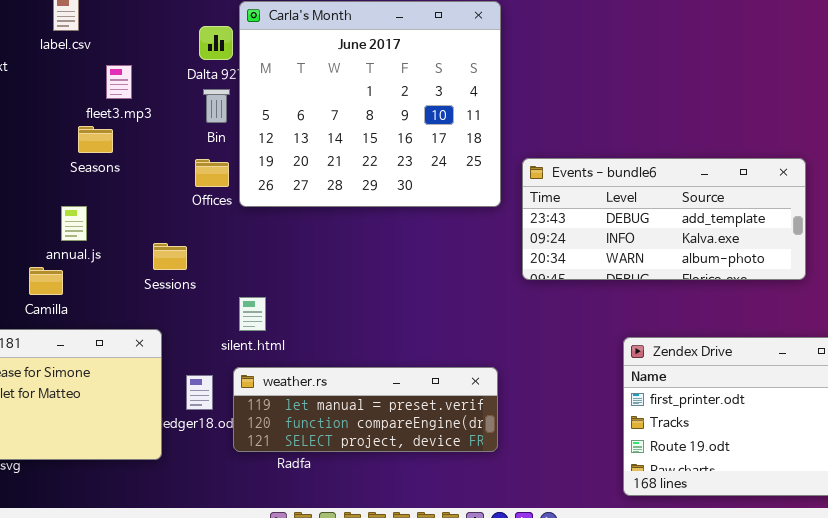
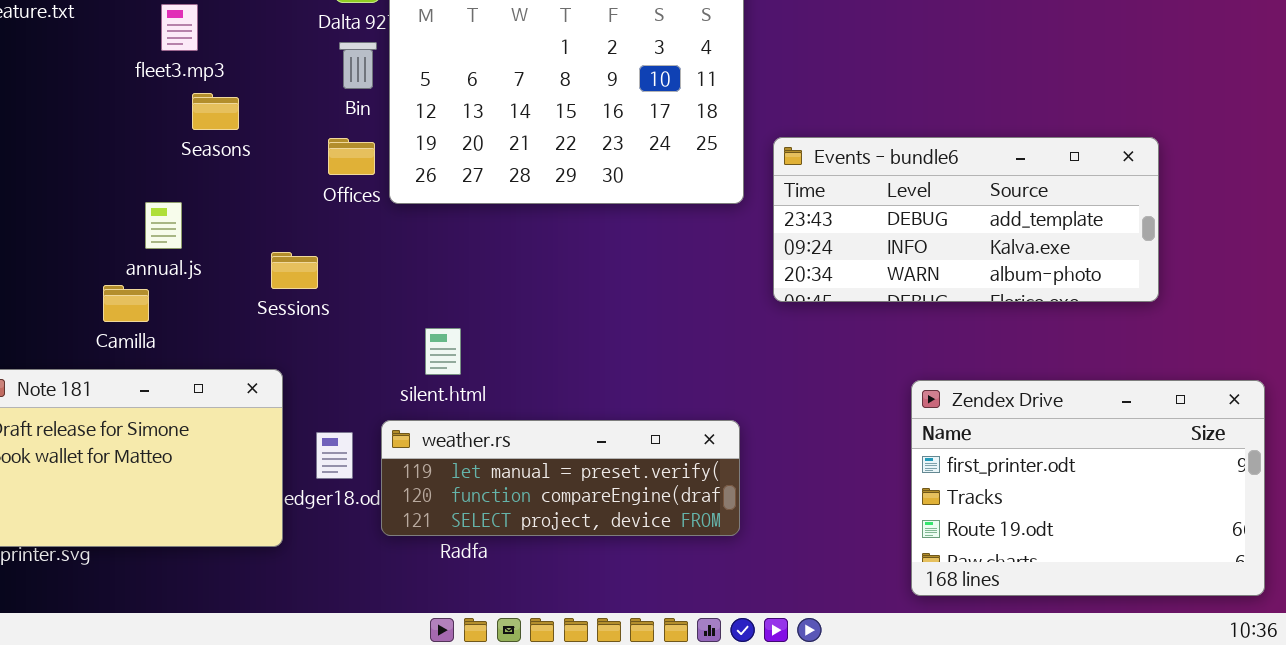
fleet3.mp3: [106,65,132,99] -> [161,4,198,51], moved
Seasons: [78,126,113,153] -> [192,93,239,130], moved
silent.html: [239,297,266,331] -> [425,328,461,375], moved

